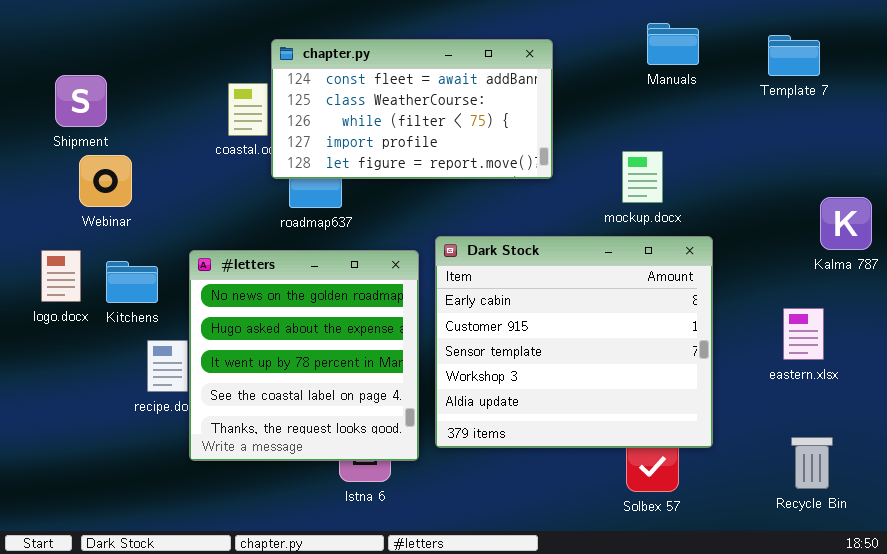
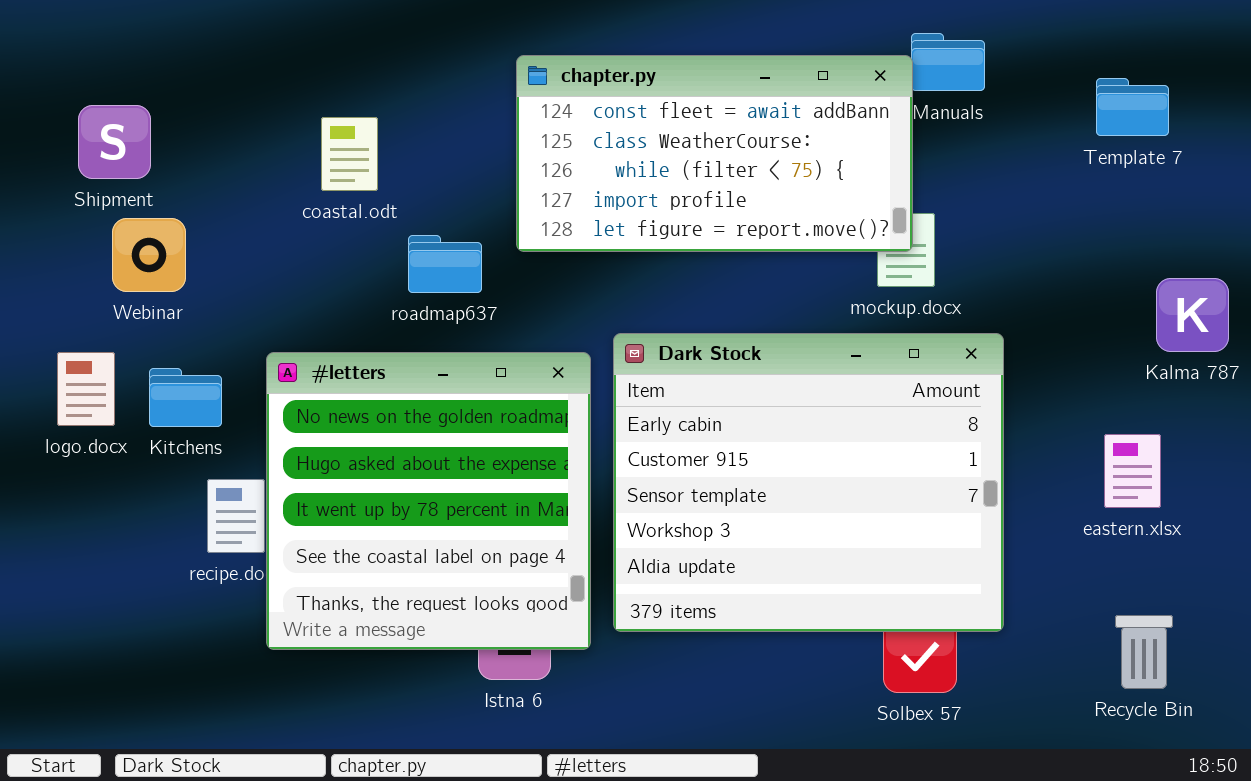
Template 7: [768,35,820,76] -> [1096,78,1169,136], moved
chapter.py: [271,39,553,179] -> [516,55,913,252], moved

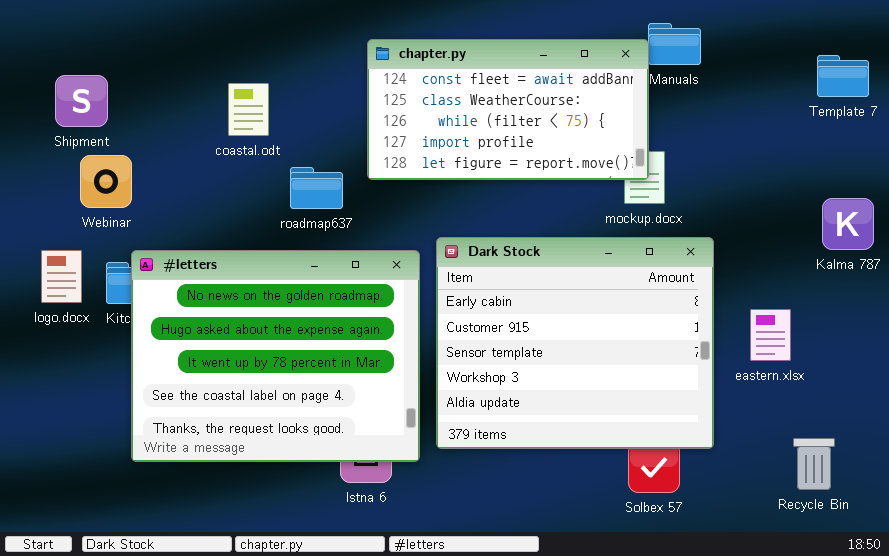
Template 7: [1096,78,1169,136] -> [817,55,869,97], moved
#letters: [266,352,591,650] -> [131,250,420,462], resized
eastern.xlsx: [1104,434,1161,508] -> [750,309,791,361], moved

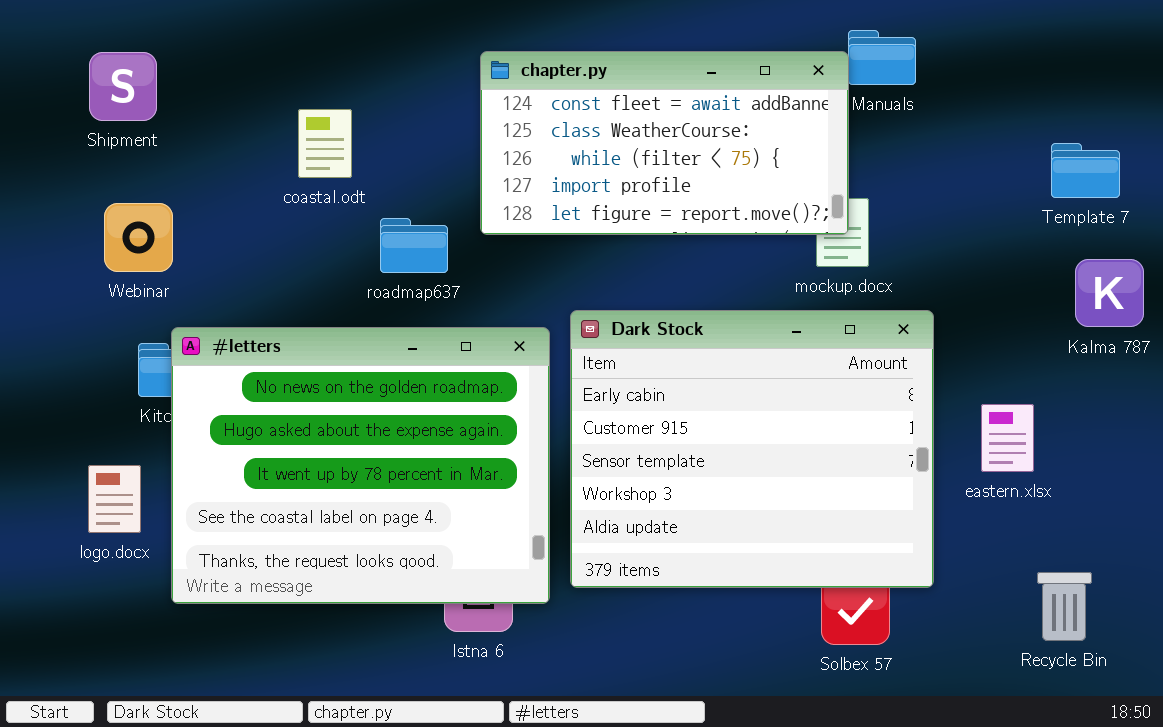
Template 7: [817,55,869,97] -> [1051,143,1120,198], moved
Shipment: [55,75,108,127] -> [89,52,157,121], moved
logo.docx: [41,250,82,303] -> [88,465,141,533], moved

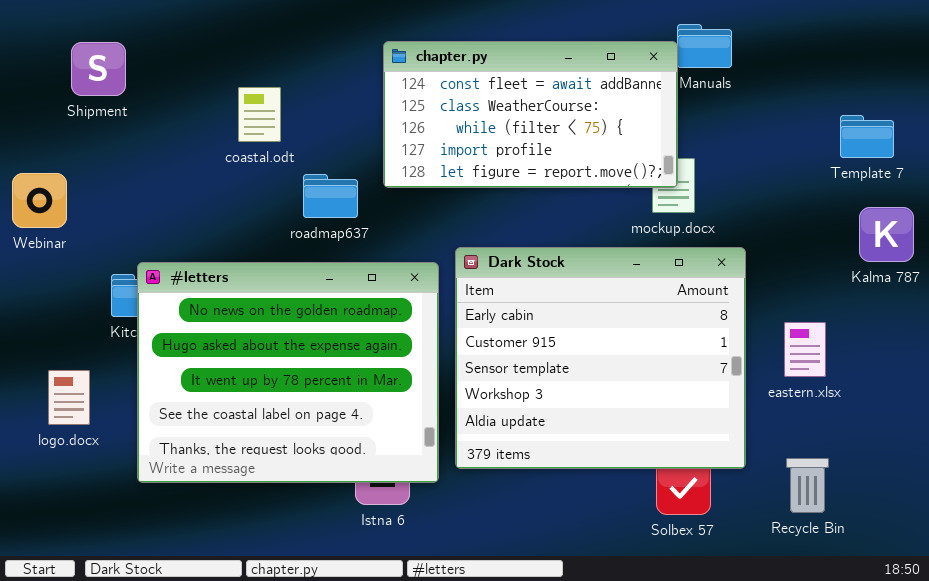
Webinar: [104,203,173,272] -> [12,173,67,228], moved
logo.docx: [88,465,141,533] -> [48,370,90,425], moved
Recycle Bin: [1037,572,1092,641] -> [786,458,829,513], moved

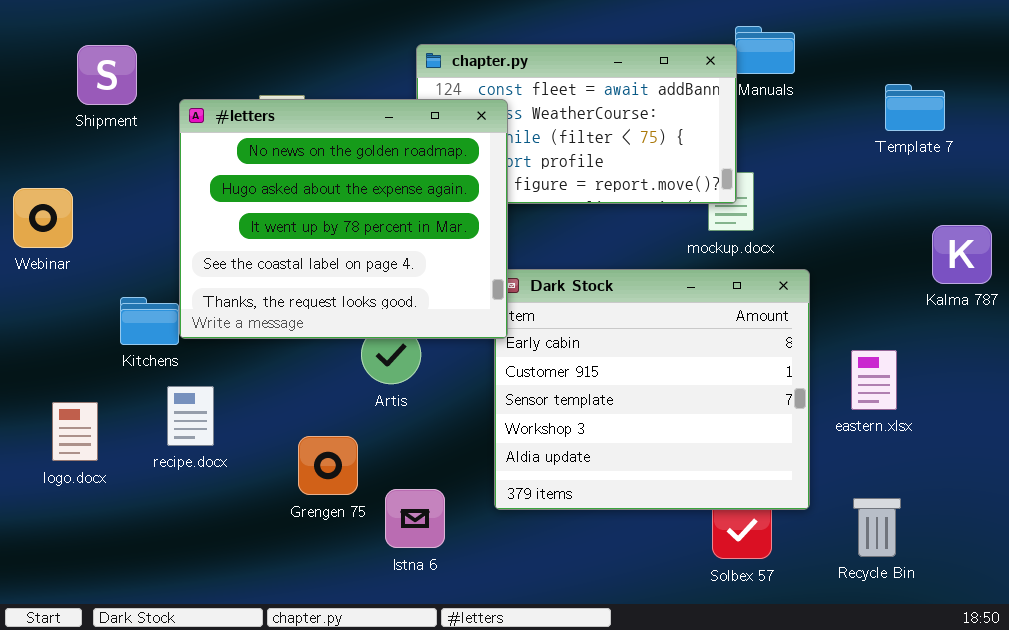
Template 7: [840,115,894,158] -> [885,84,945,131], moved
#letters: [137,262,439,483] -> [179,99,508,339], moved

